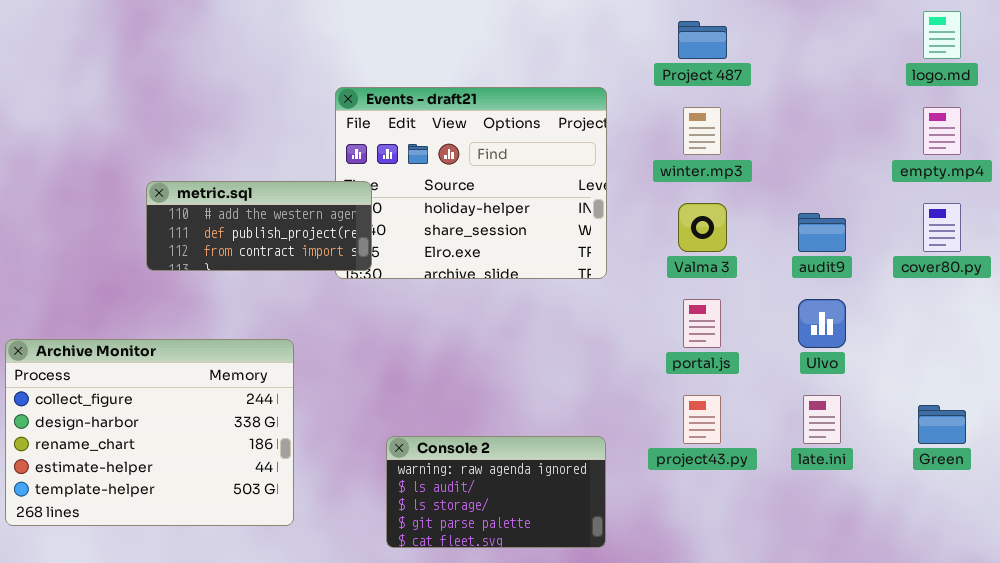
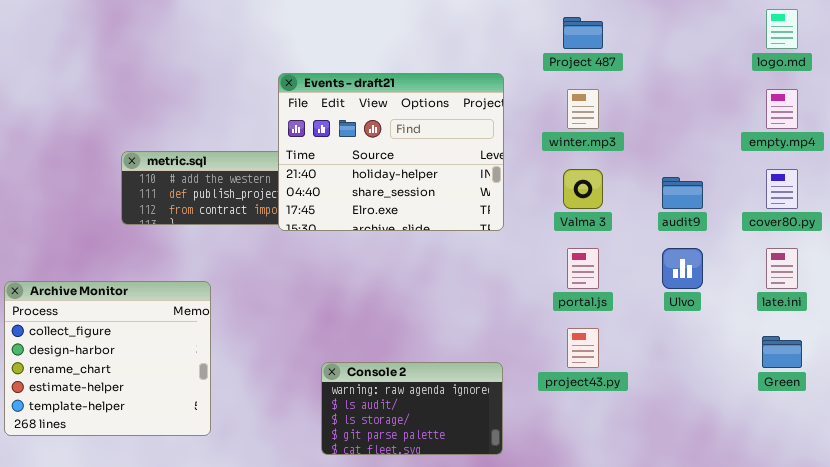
Events - draft21: [335,87,607,279] -> [278,73,504,231], raised
Archive Monitor: [5,339,294,526] -> [4,281,211,436], resized
late.ini: [803,395,841,444] -> [766,248,798,289], moved

